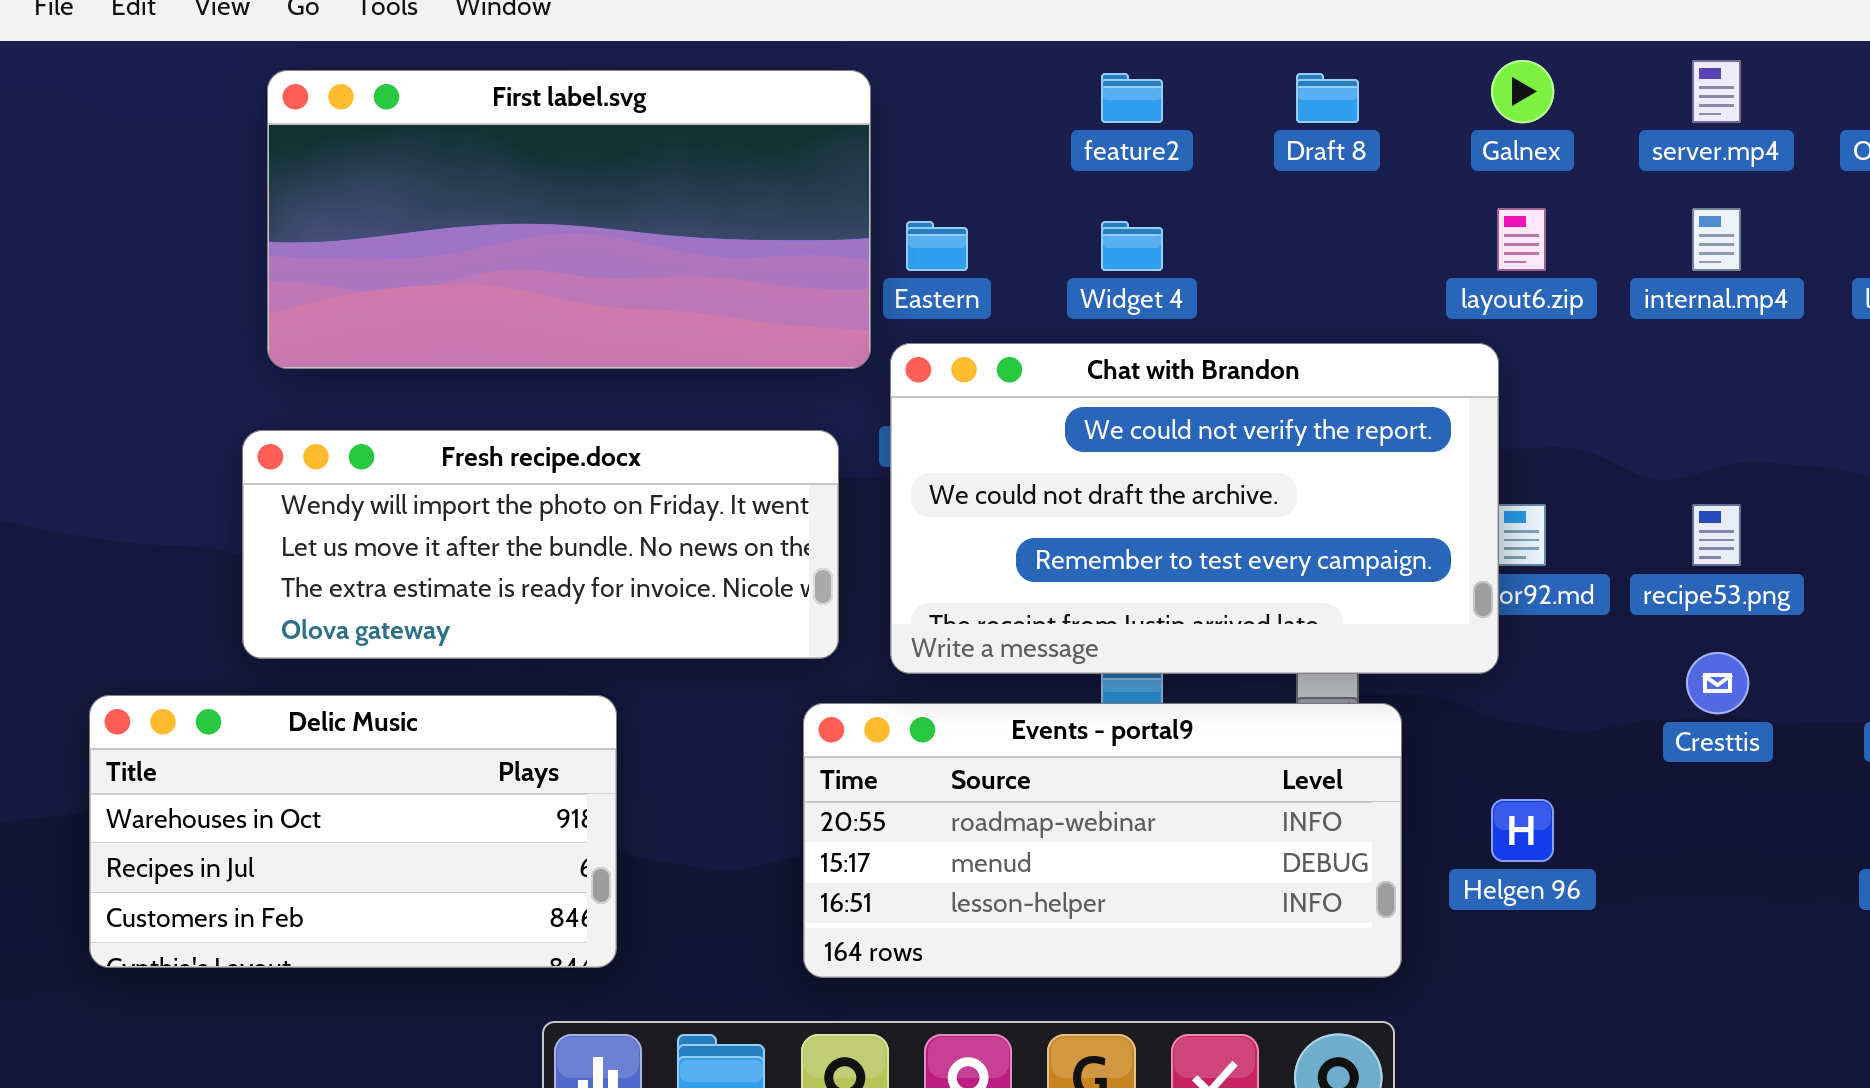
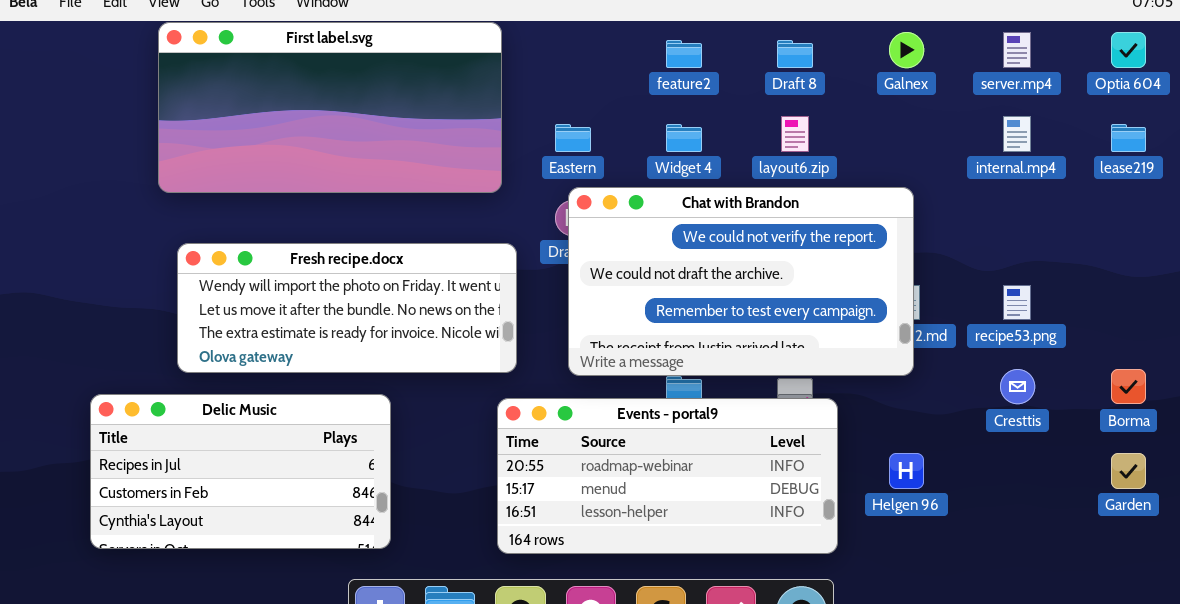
First label.svg: [267,70,871,369] -> [158,22,502,193], moved
layout6.zip: [1497,208,1546,271] -> [781,116,809,152], moved
Chat with Brandon: [890,343,1499,674] -> [568,187,914,376], moved
Delic Music: [89,695,617,968] -> [90,394,391,549], scrolled down 1 row

